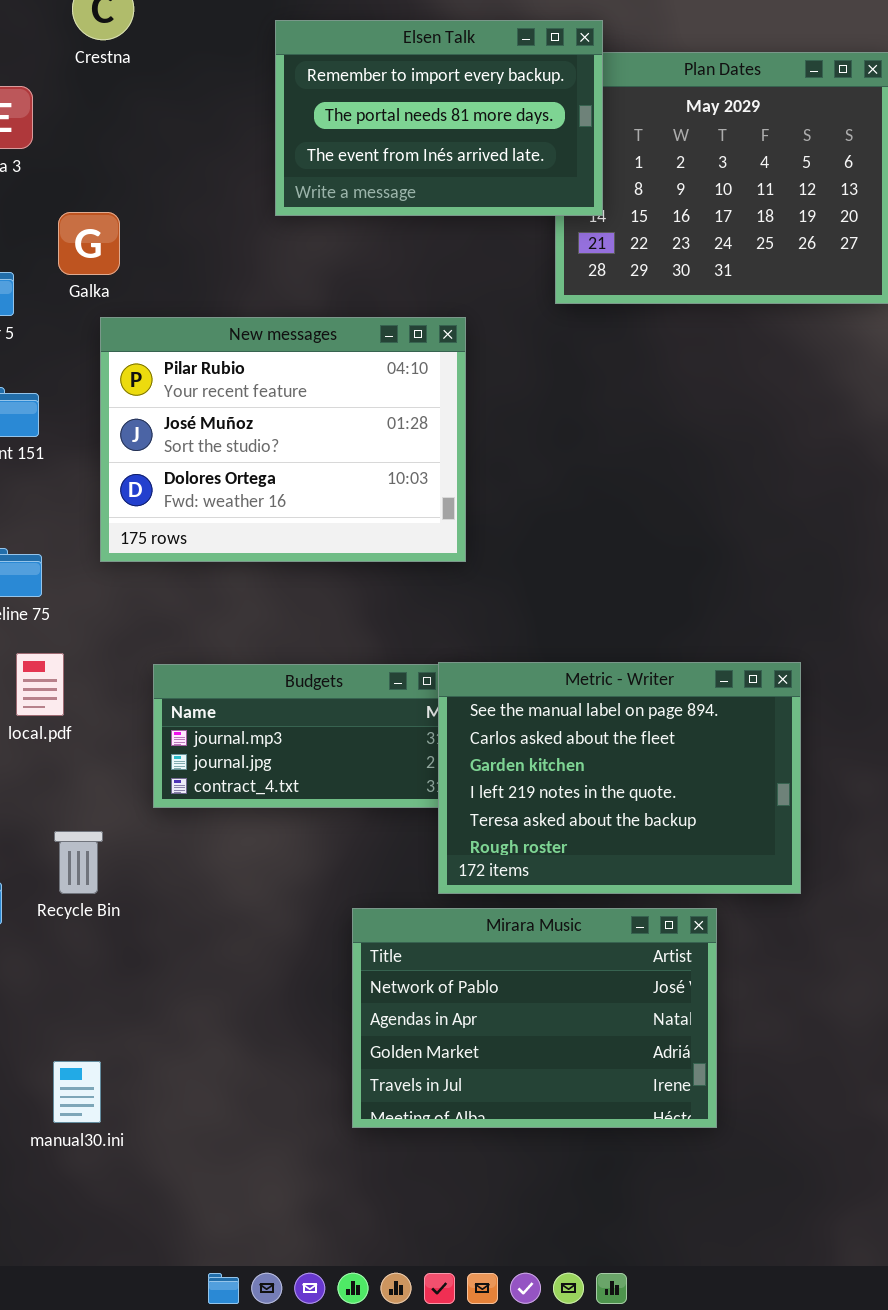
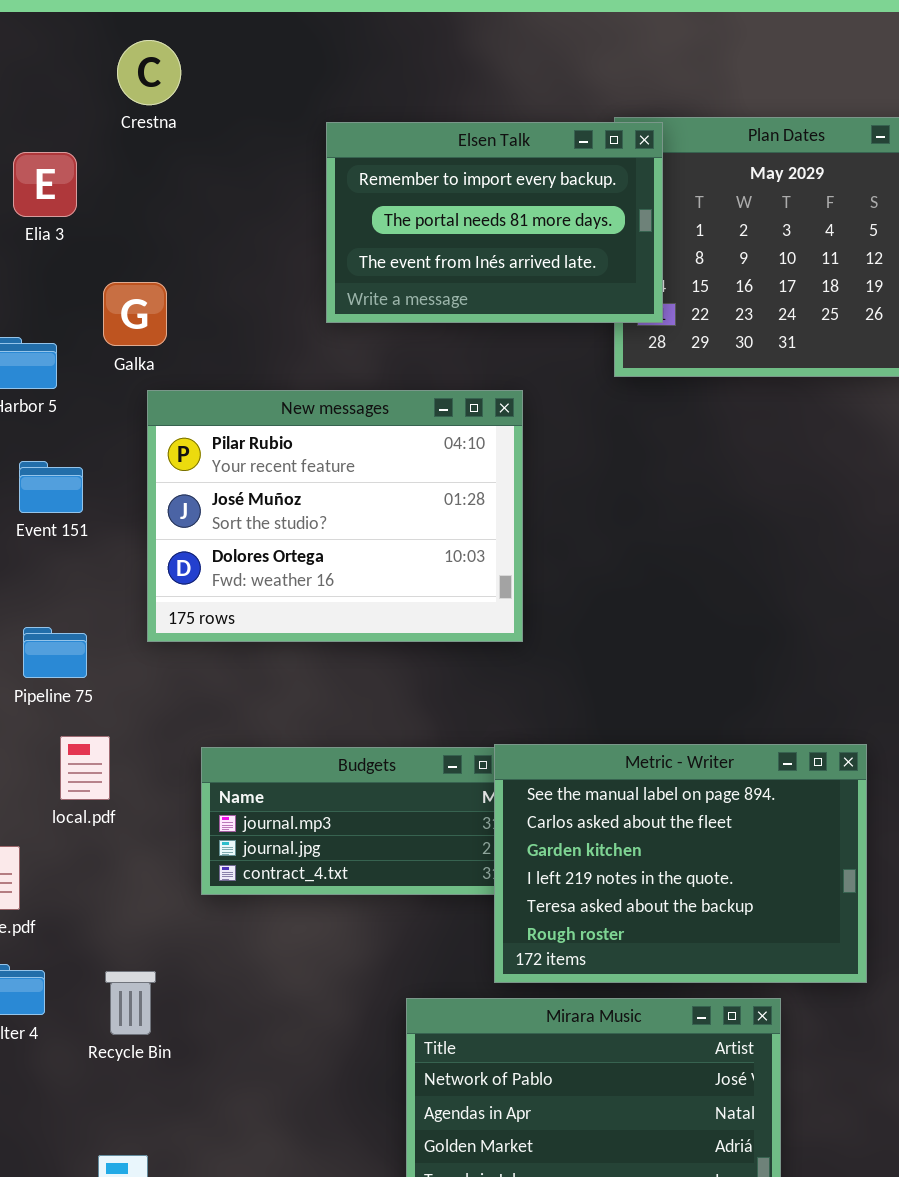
Elsen Talk: [275,20,603,216] -> [326,122,663,323], moved
Recycle Bin: [54,831,103,894] -> [105,971,156,1035], moved

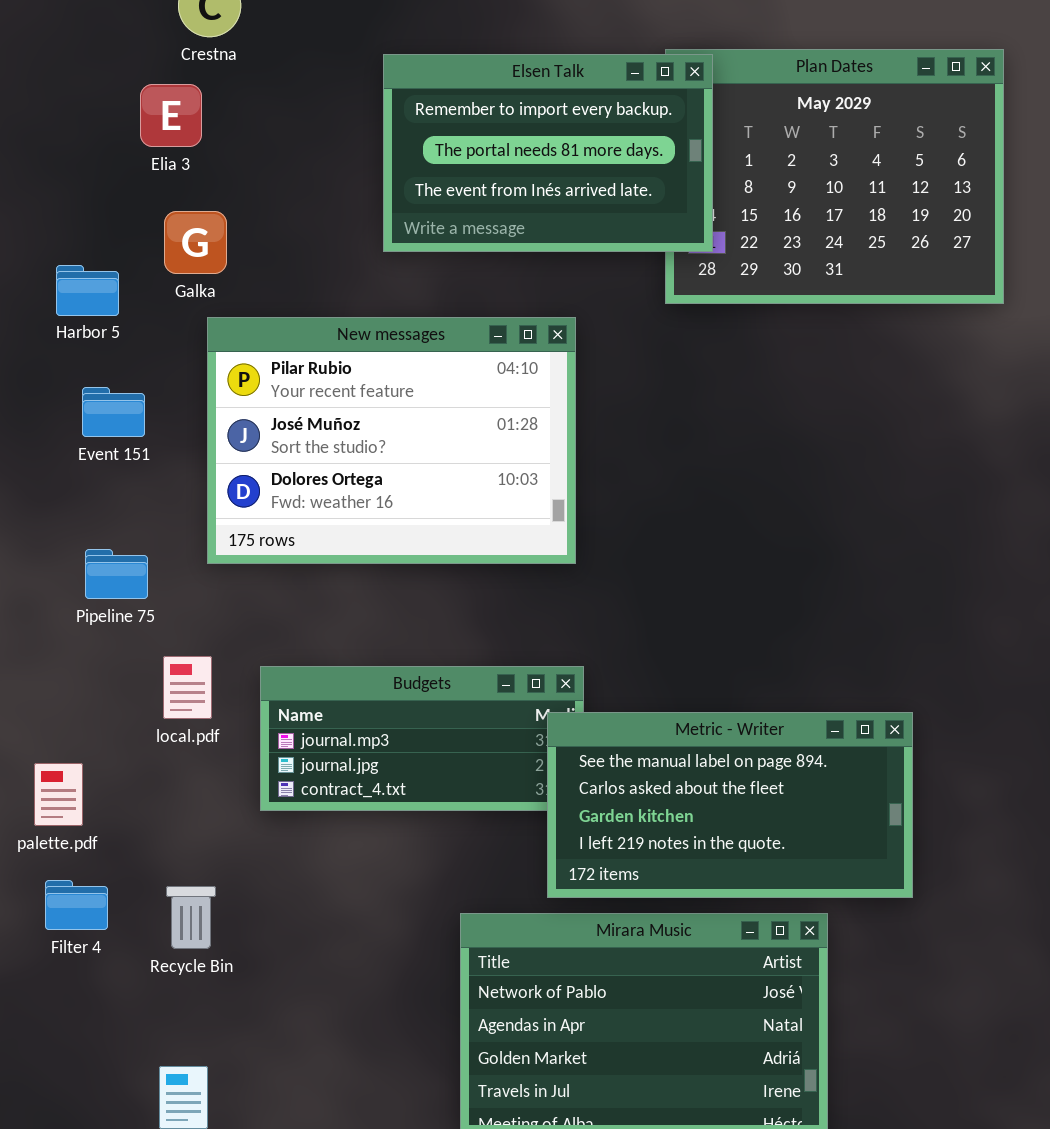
Elia 3: [13,152,77,217] -> [140,84,202,147], moved
local.pdf: [60,736,110,800] -> [163,656,212,719], moved
Metric - Writer: [494,744,867,983] -> [547,712,913,898], resized

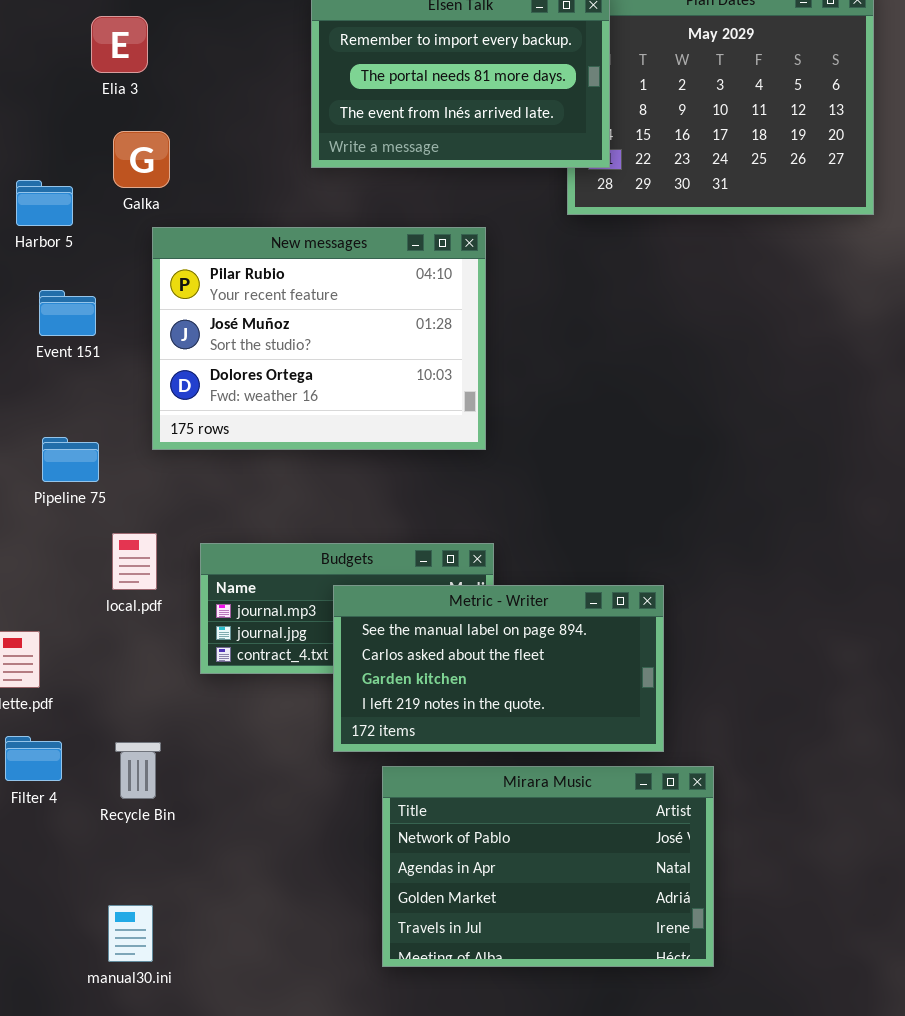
Metric - Writer: [547,712,913,898] -> [333,585,664,752], moved

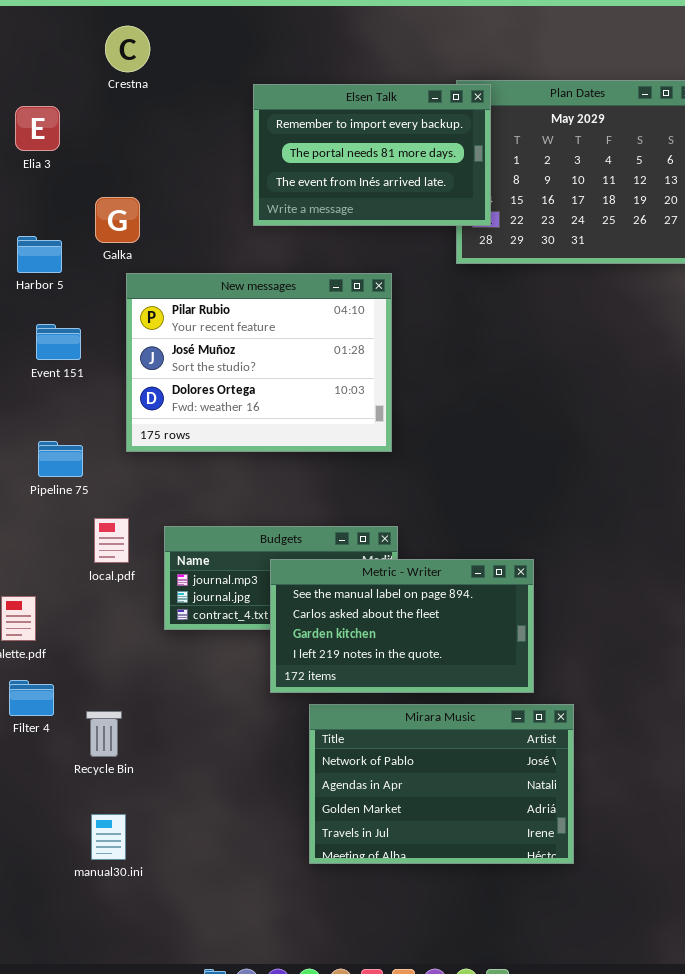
Elia 3: [91,16,148,73] -> [15,106,60,151], moved
Recycle Bin: [115,742,161,799] -> [86,711,122,757], moved

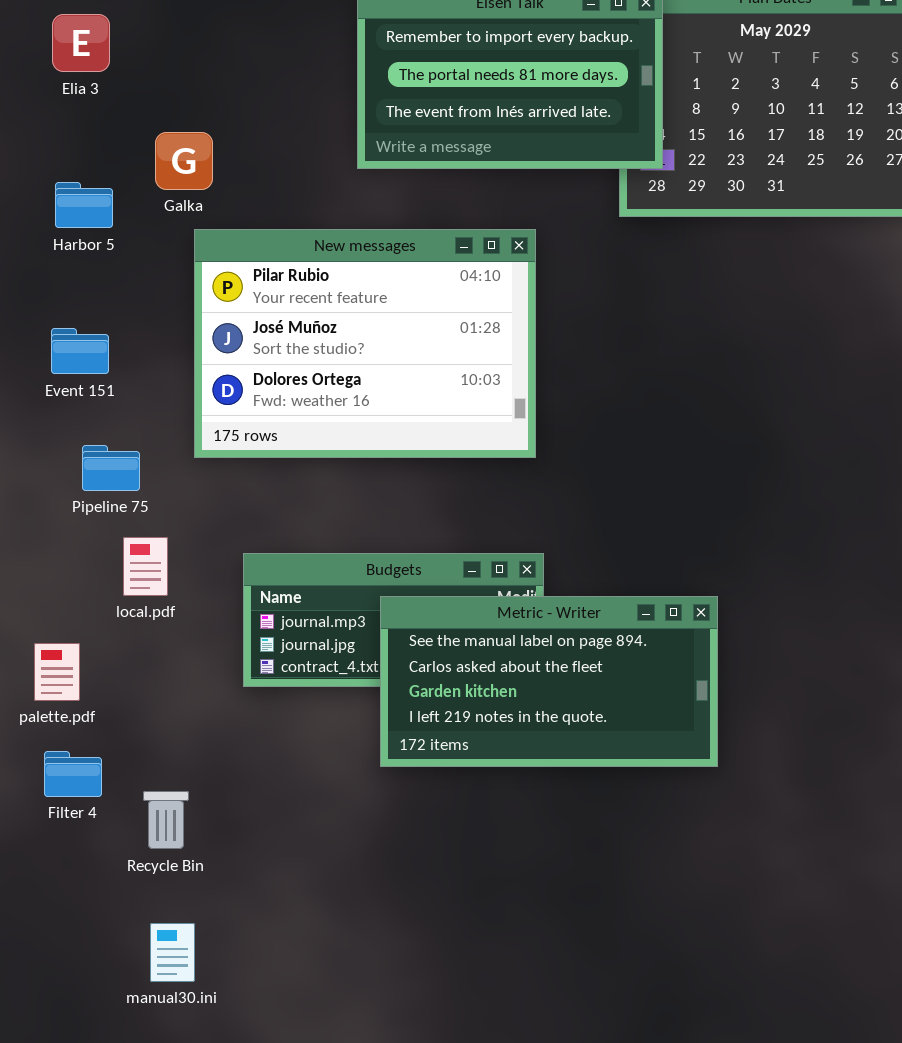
Event 151: [36,324,81,360] -> [51,328,109,374], moved
local.pdf: [94,518,129,563] -> [123,537,168,596], moved
Mirara Music: [309,704,574,864] -> none, closed

